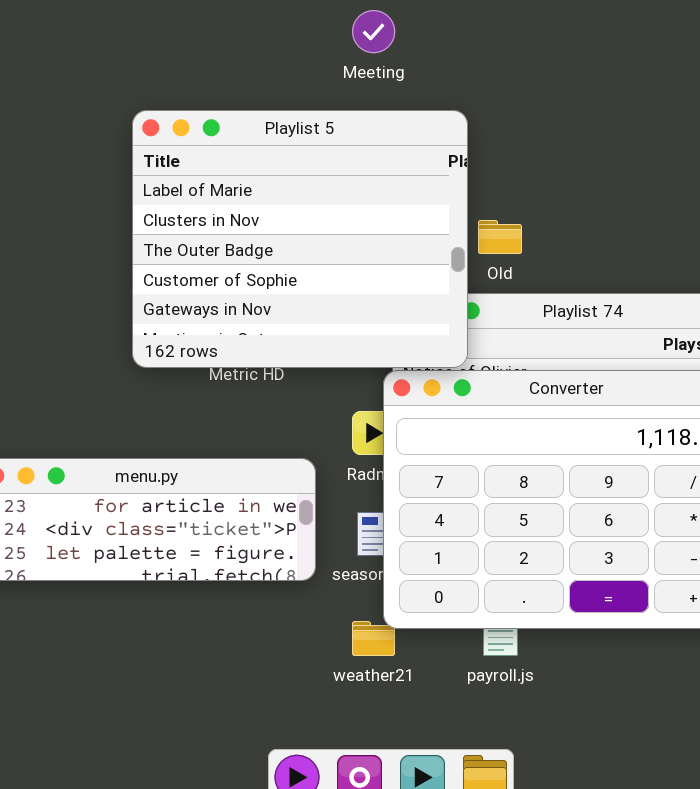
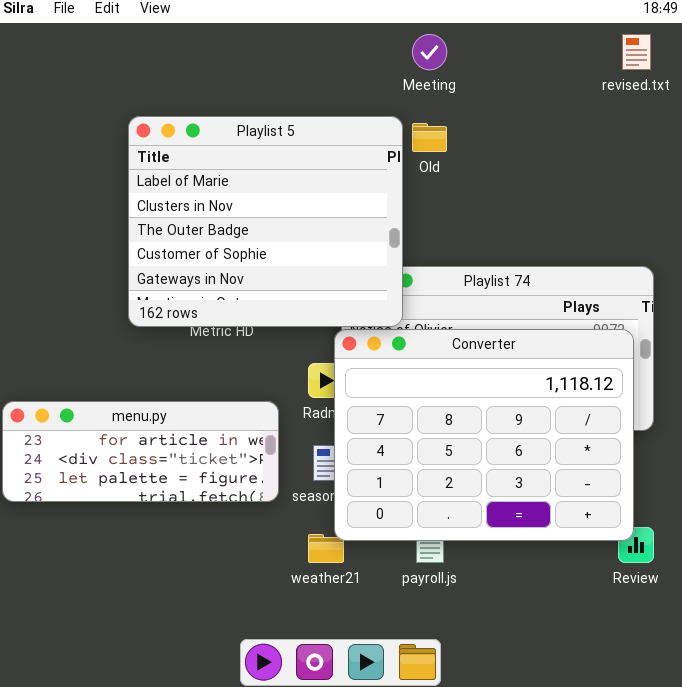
Meeting: [352,10,395,53] -> [412,34,447,70], moved
Old: [478,220,522,254] -> [412,123,447,152], moved

